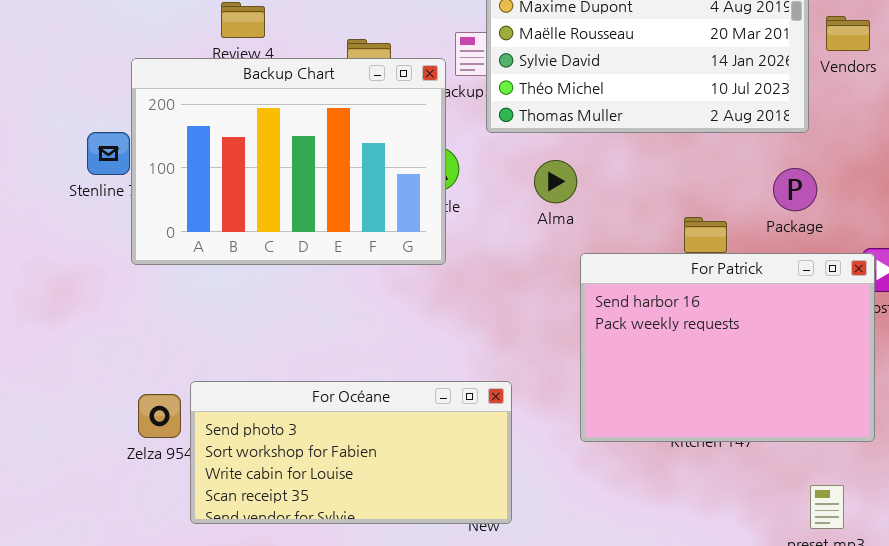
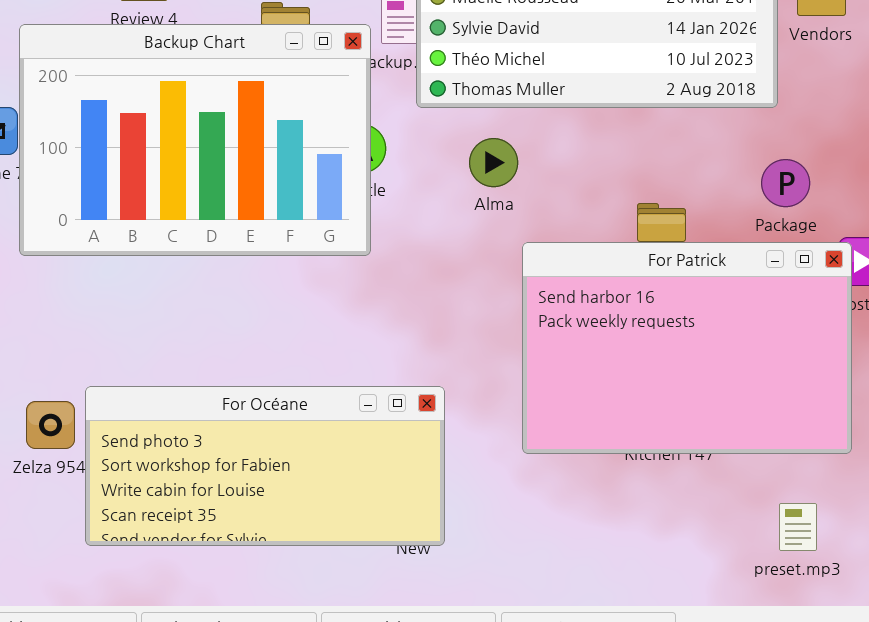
Package: [773,168,817,211] -> [761,159,810,207], moved

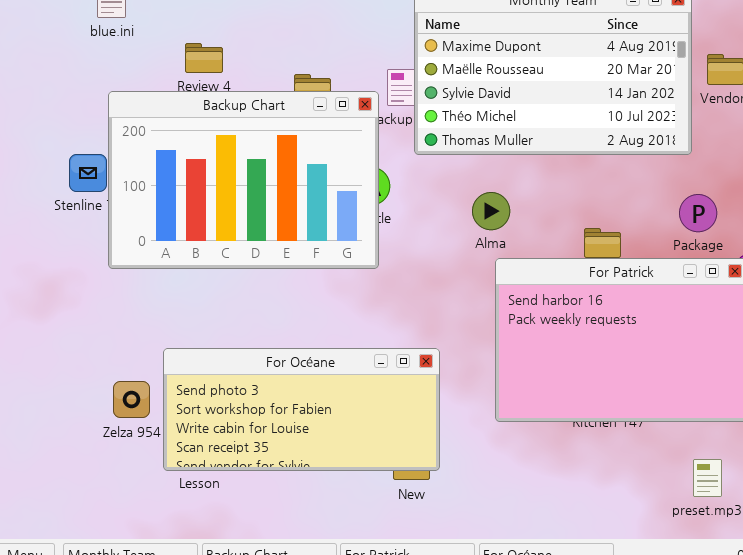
Alma: [469,138,518,187] -> [472,192,510,230], moved
For Océane: [85,386,445,546] -> [163,348,440,471], moved

